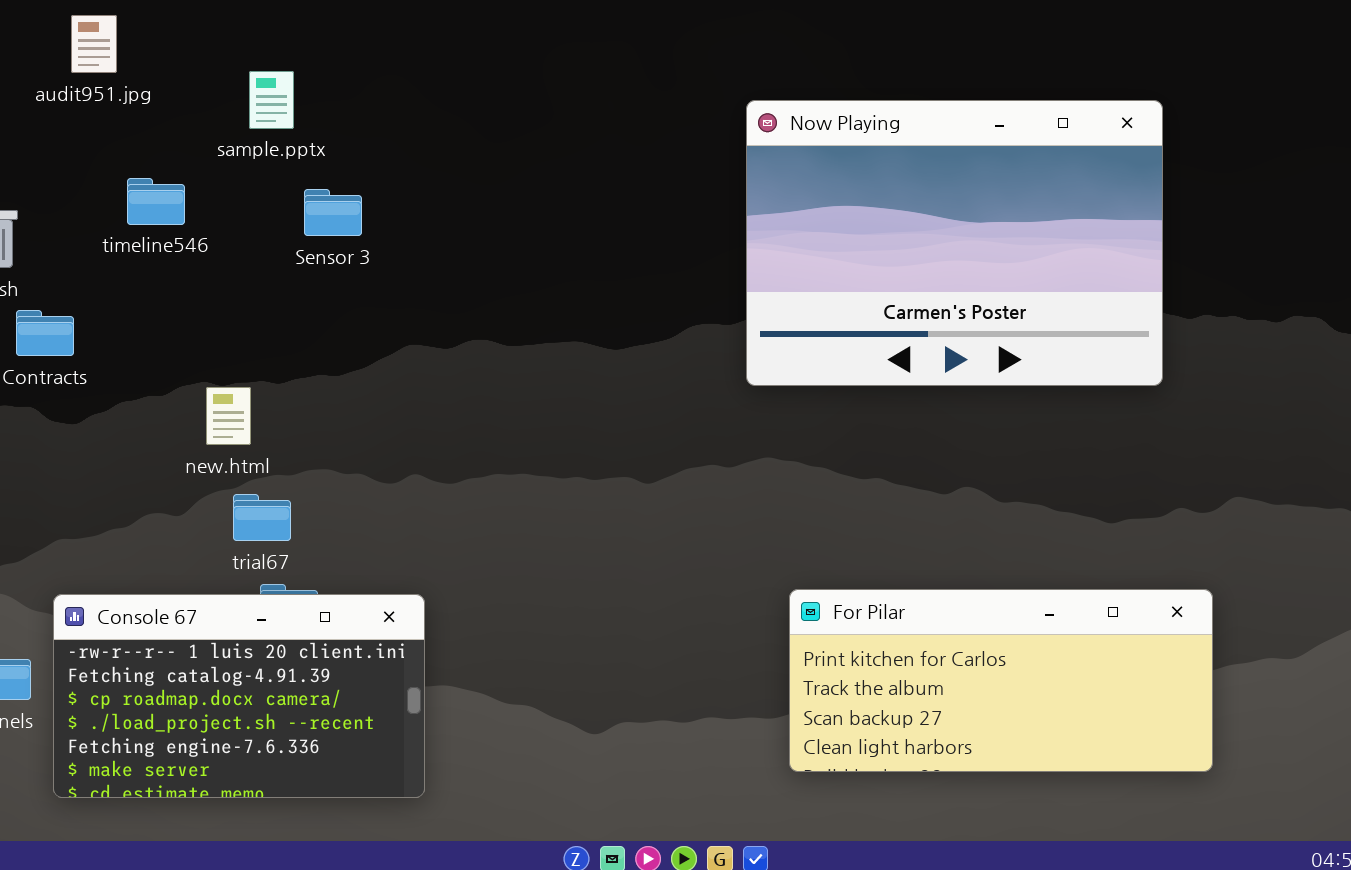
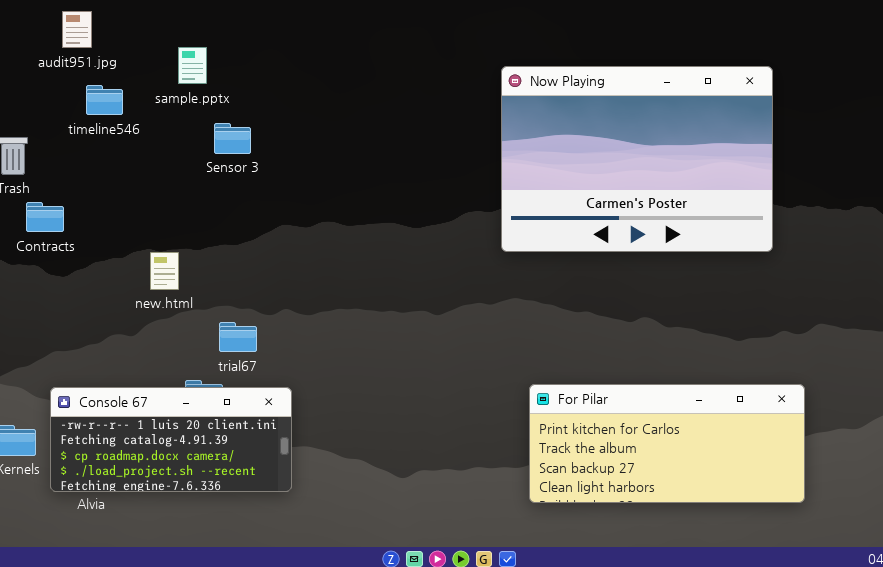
timeline546: [127,178,185,225] -> [86,85,123,115], moved
trial67: [233,494,291,541] -> [219,322,257,352], moved
Console 67: [53,594,425,798] -> [50,387,292,492], resized

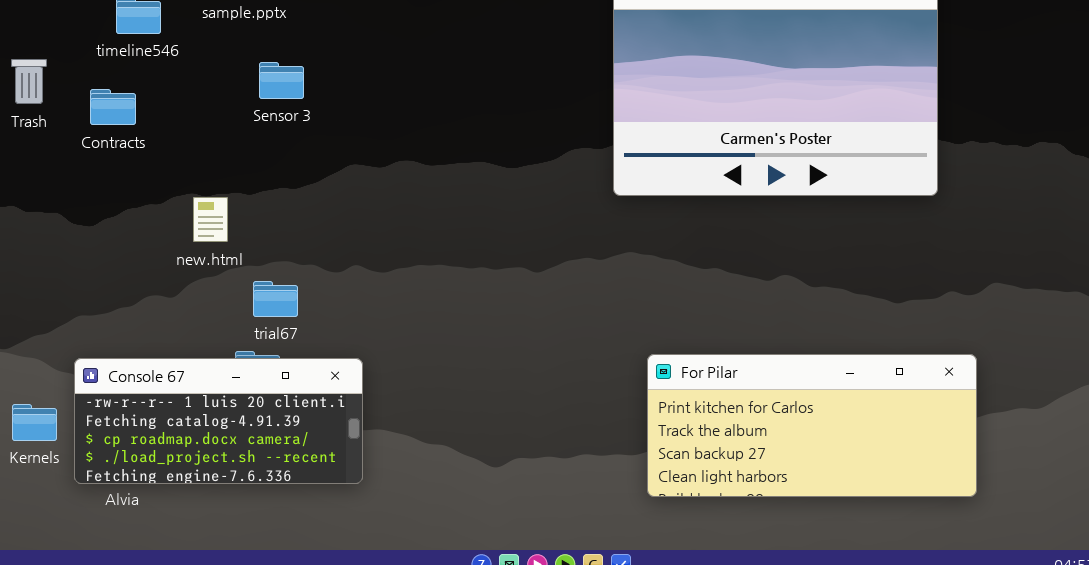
Sensor 3: [214,123,251,154] -> [259,62,304,99], moved
Contracts: [26,202,64,232] -> [90,89,136,125], moved
trial67: [219,322,257,352] -> [253,281,298,317], moved

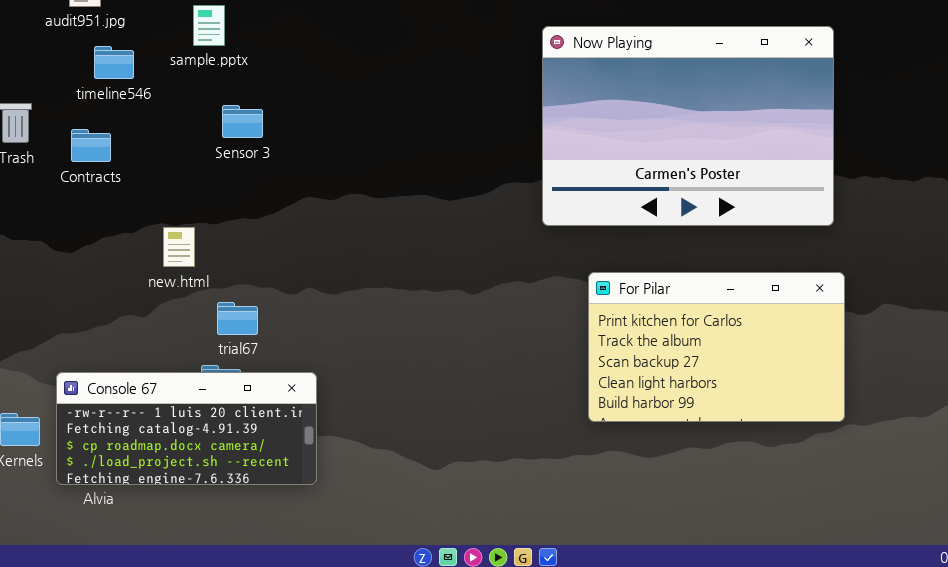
For Pilar: [647,354,977,497] -> [588,272,845,422], moved, resized

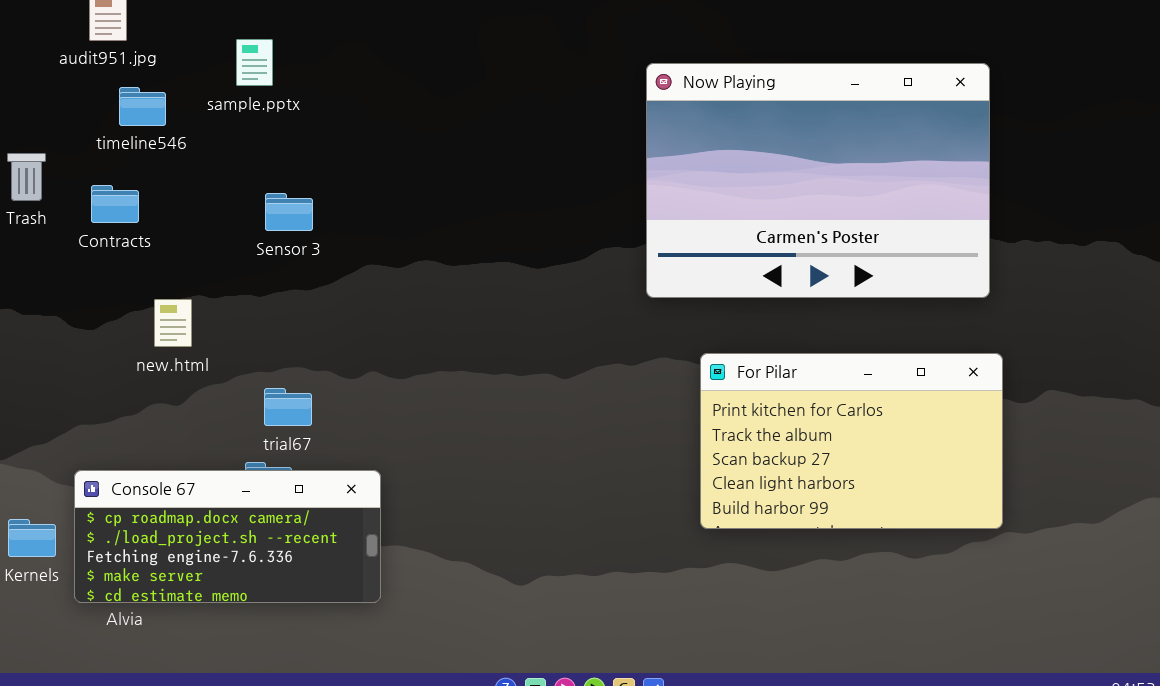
Sensor 3: [222,105,263,138] -> [265,193,313,231], moved
new.html: [163,227,195,267] -> [154,299,192,347], moved
Console 67: [56,372,317,485] -> [74,470,381,603], scrolled down 2 rows

